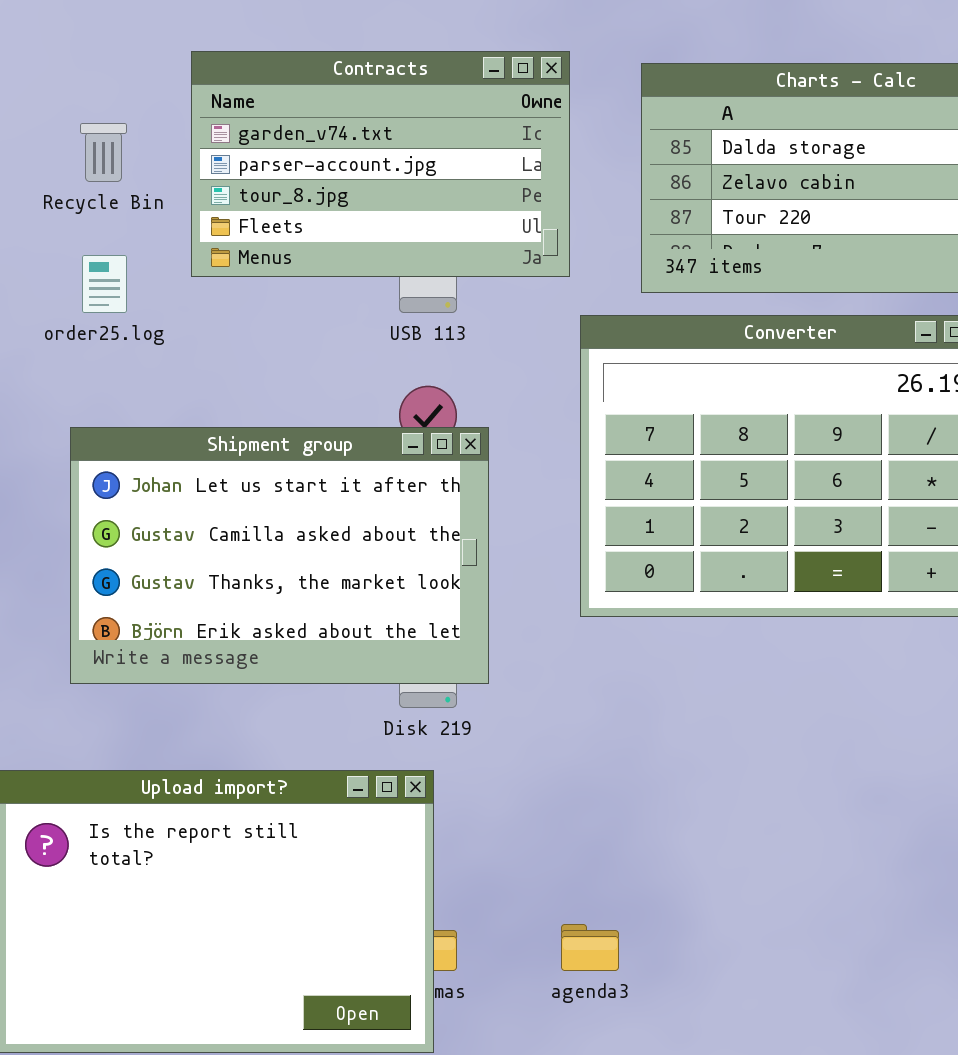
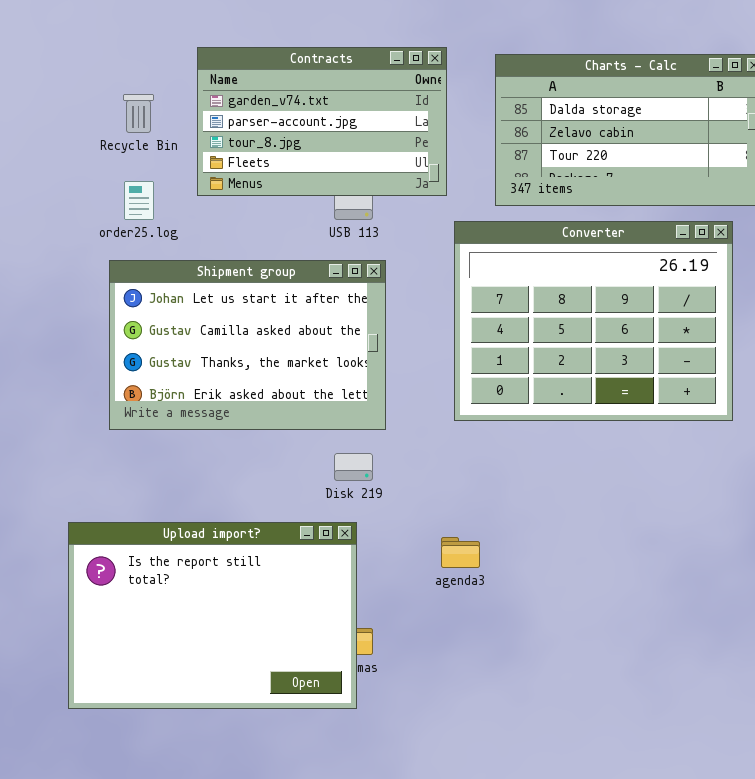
Shipment group: [70,427,489,684] -> [109,260,386,430], moved
agenda3: [561,924,619,971] -> [441,537,480,568], moved

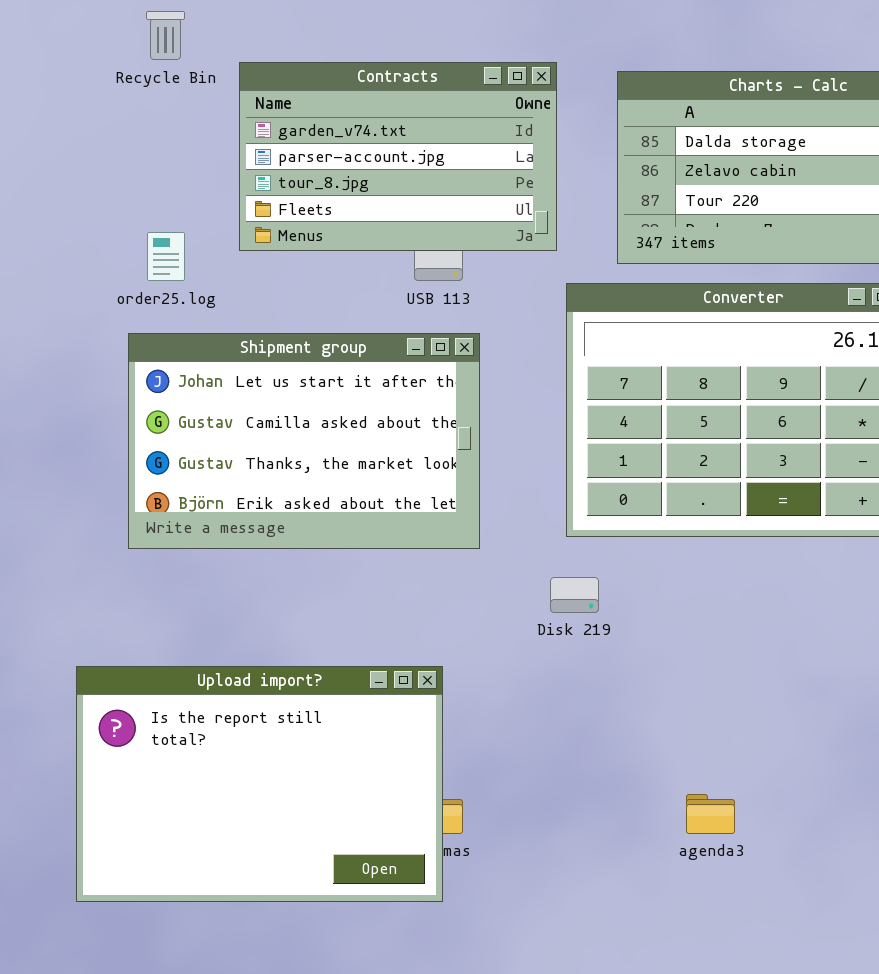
Recycle Bin: [123,94,154,133] -> [146,11,185,60], moved
Disk 219: [334,453,373,481] -> [550,577,599,613], moved
agenda3: [441,537,480,568] -> [686,794,735,834], moved

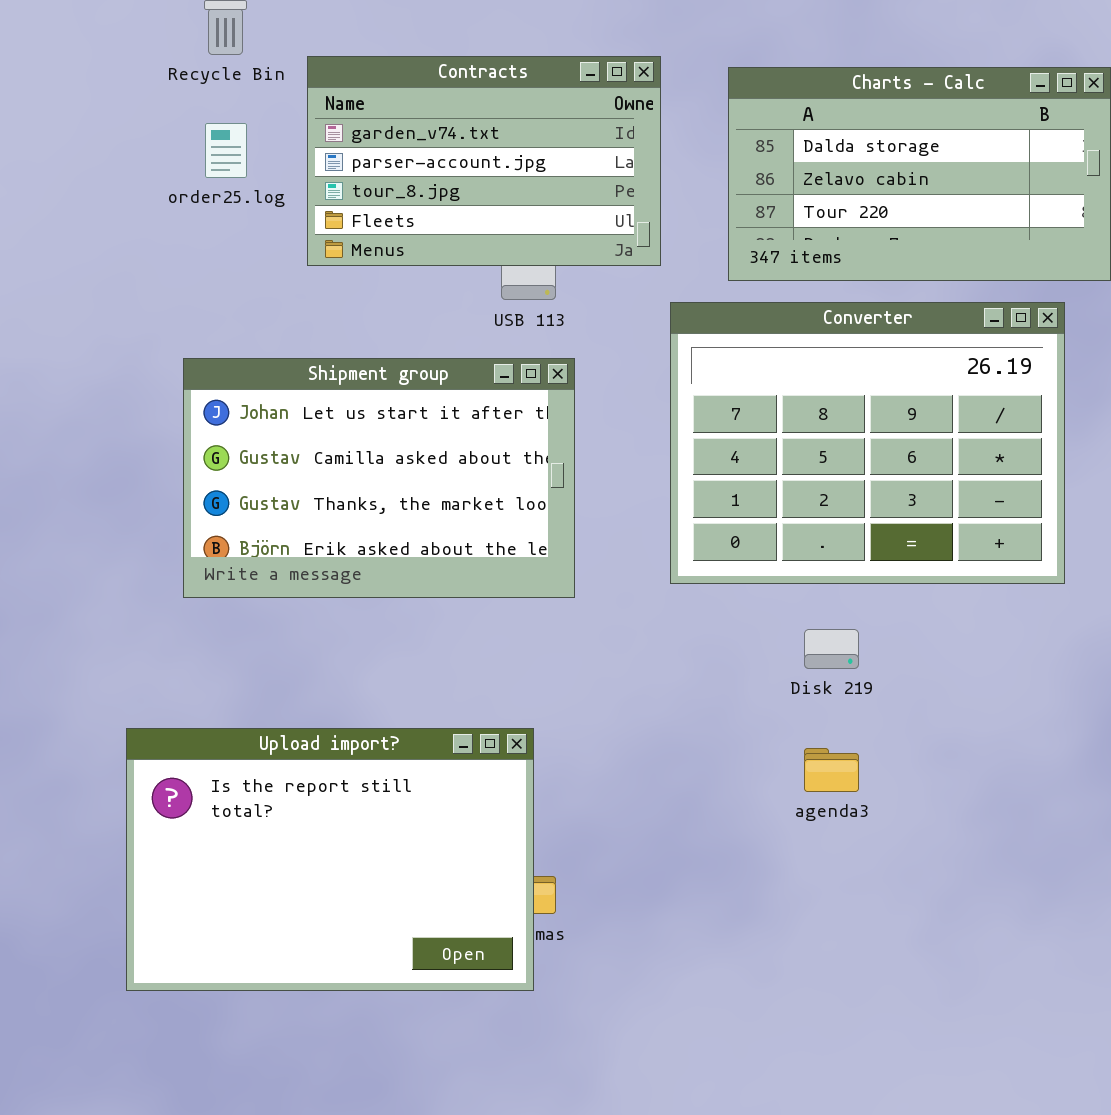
order25.log: [147,232,185,281] -> [205,123,247,178], moved
Disk 219: [550,577,599,613] -> [804,629,859,669], moved
agenda3: [686,794,735,834] -> [804,748,859,792], moved

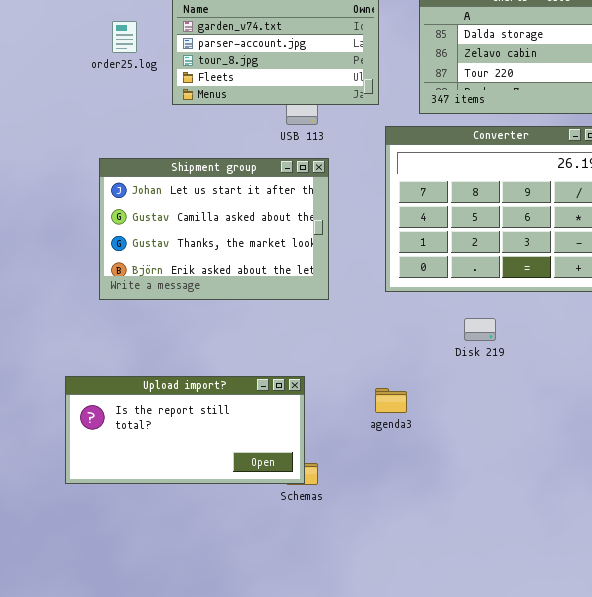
Upload import?: [126,728,534,991] -> [65,376,305,484], resized
agenda3: [804,748,859,792] -> [375,388,407,413], moved

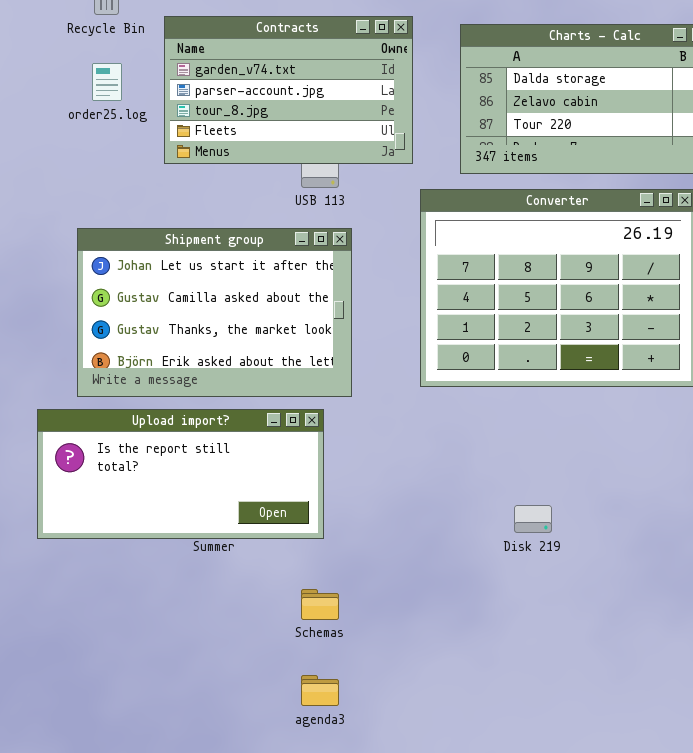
Disk 219: [464,318,496,341] -> [514,505,552,533], moved
Upload import?: [65,376,305,484] -> [37,409,324,539], moved
agenda3: [375,388,407,413] -> [301,675,339,706], moved

